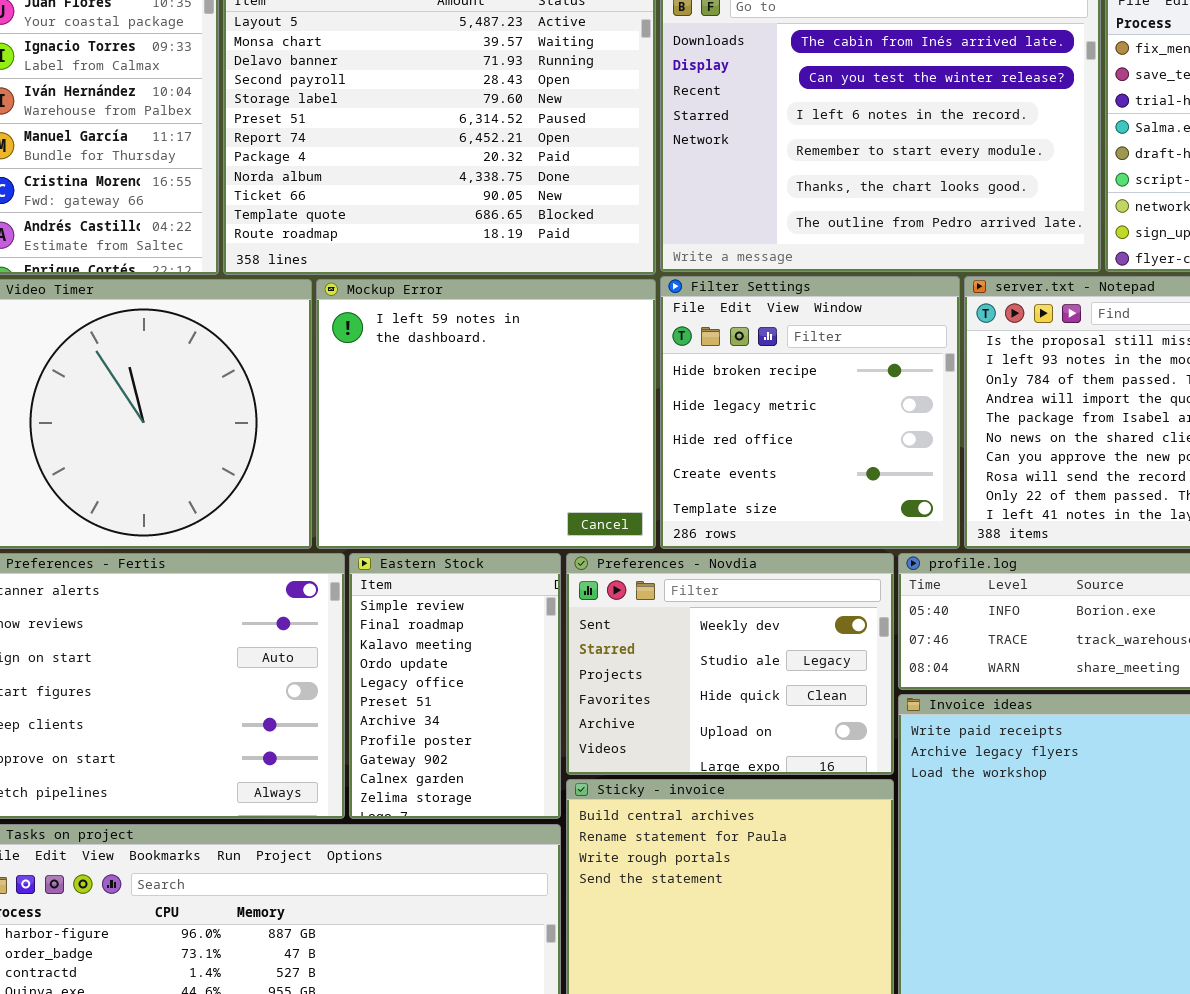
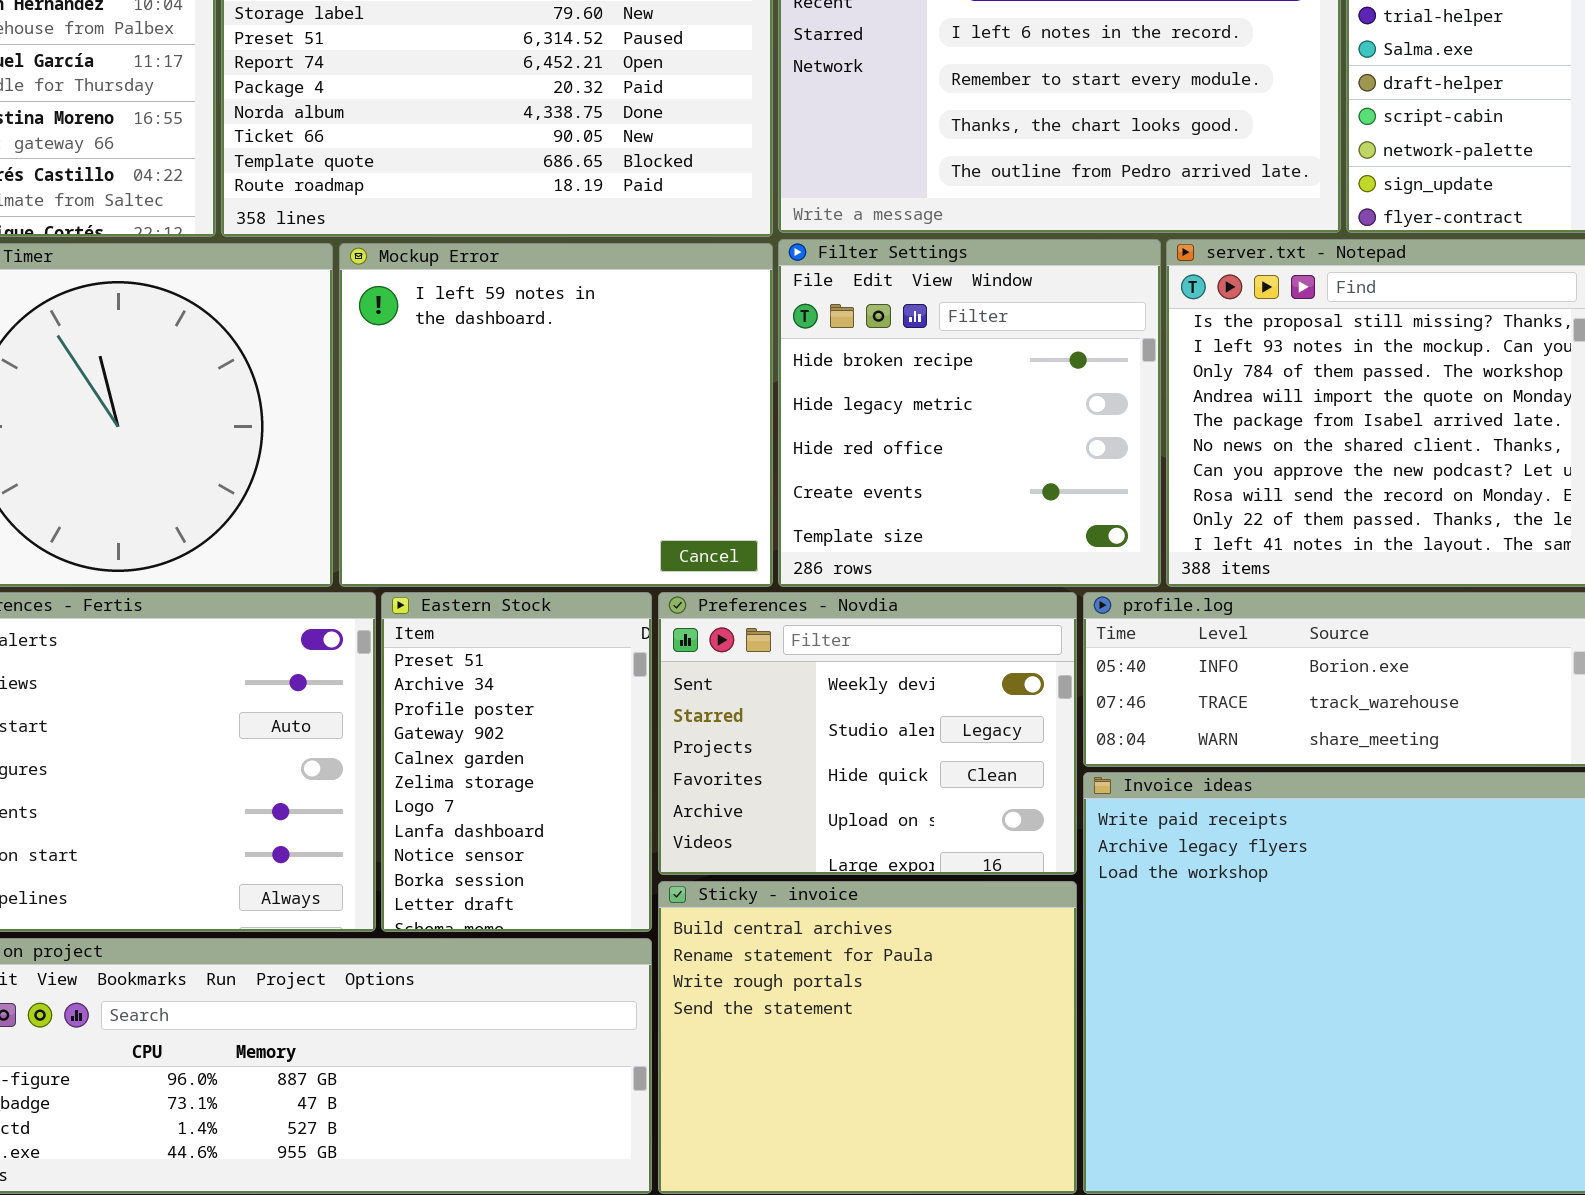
Eastern Stock: [349,553,561,819] -> [381,592,652,932], scrolled down 5 rows

